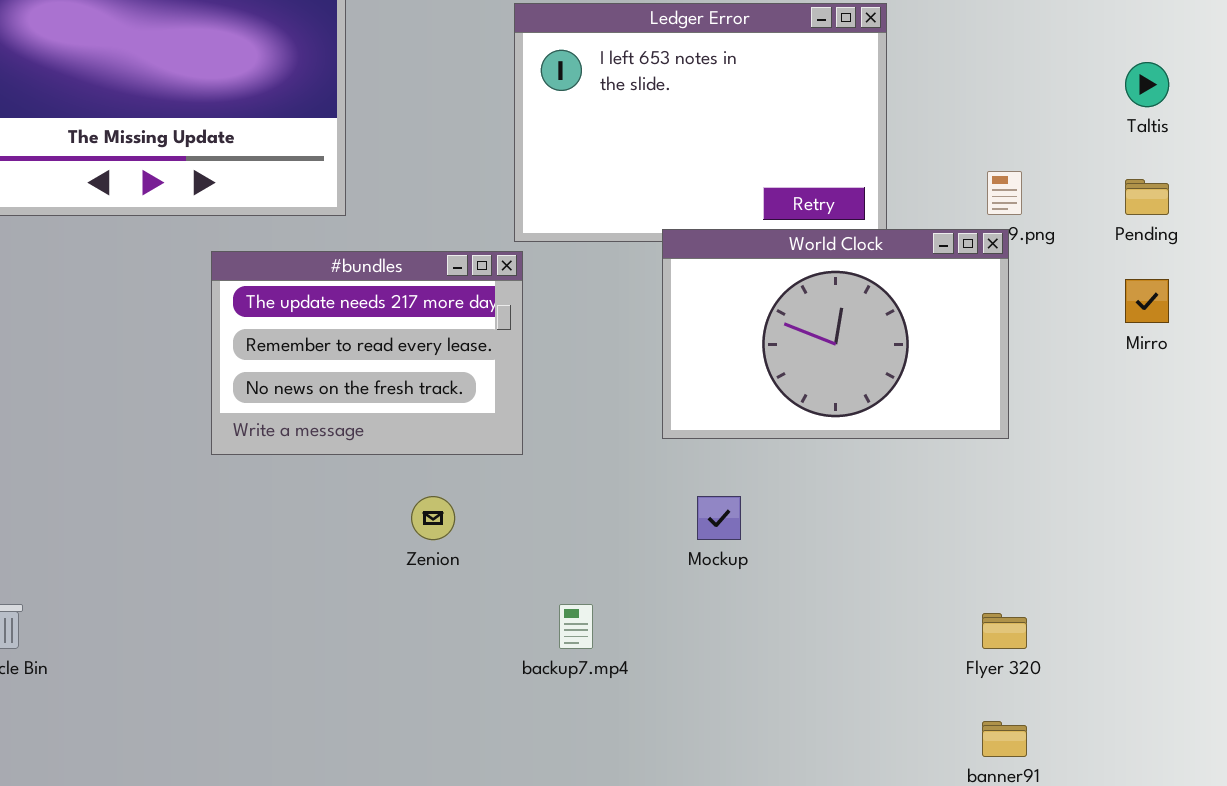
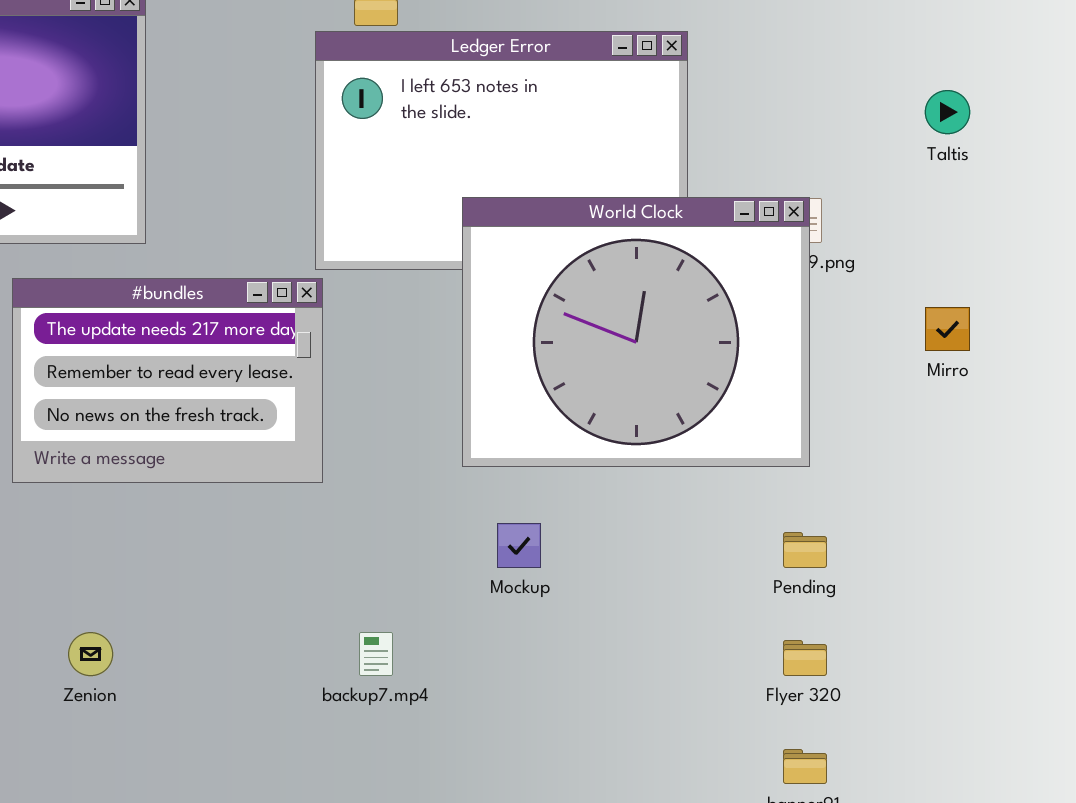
Pending: [1125,179,1169,215] -> [783,532,827,568], moved
World Clock: [662,229,1009,439] -> [462,197,810,467], resized
Zenion: [411,496,455,540] -> [68,632,113,676], moved

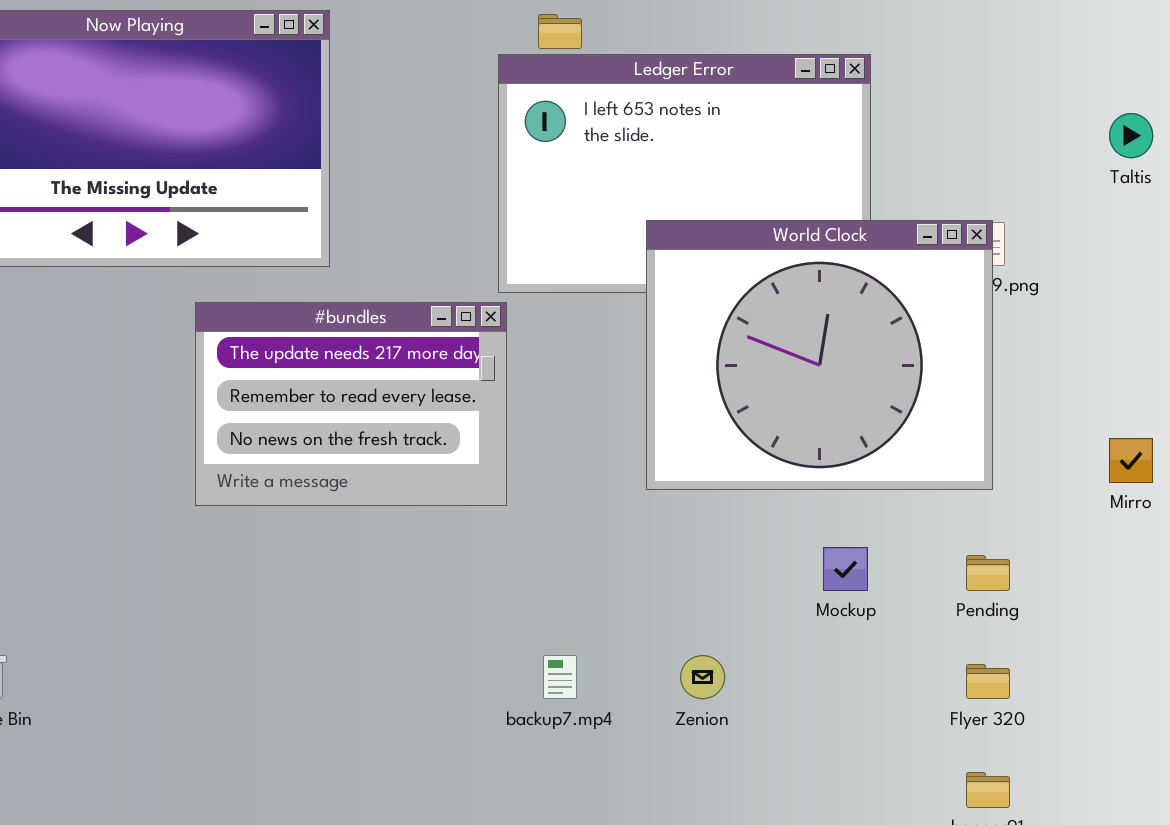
Mirro: [925,307,970,351] -> [1109,438,1153,483], moved
Mockup: [497,523,541,568] -> [823,547,868,591], moved
Zenion: [68,632,113,676] -> [680,655,725,699], moved

